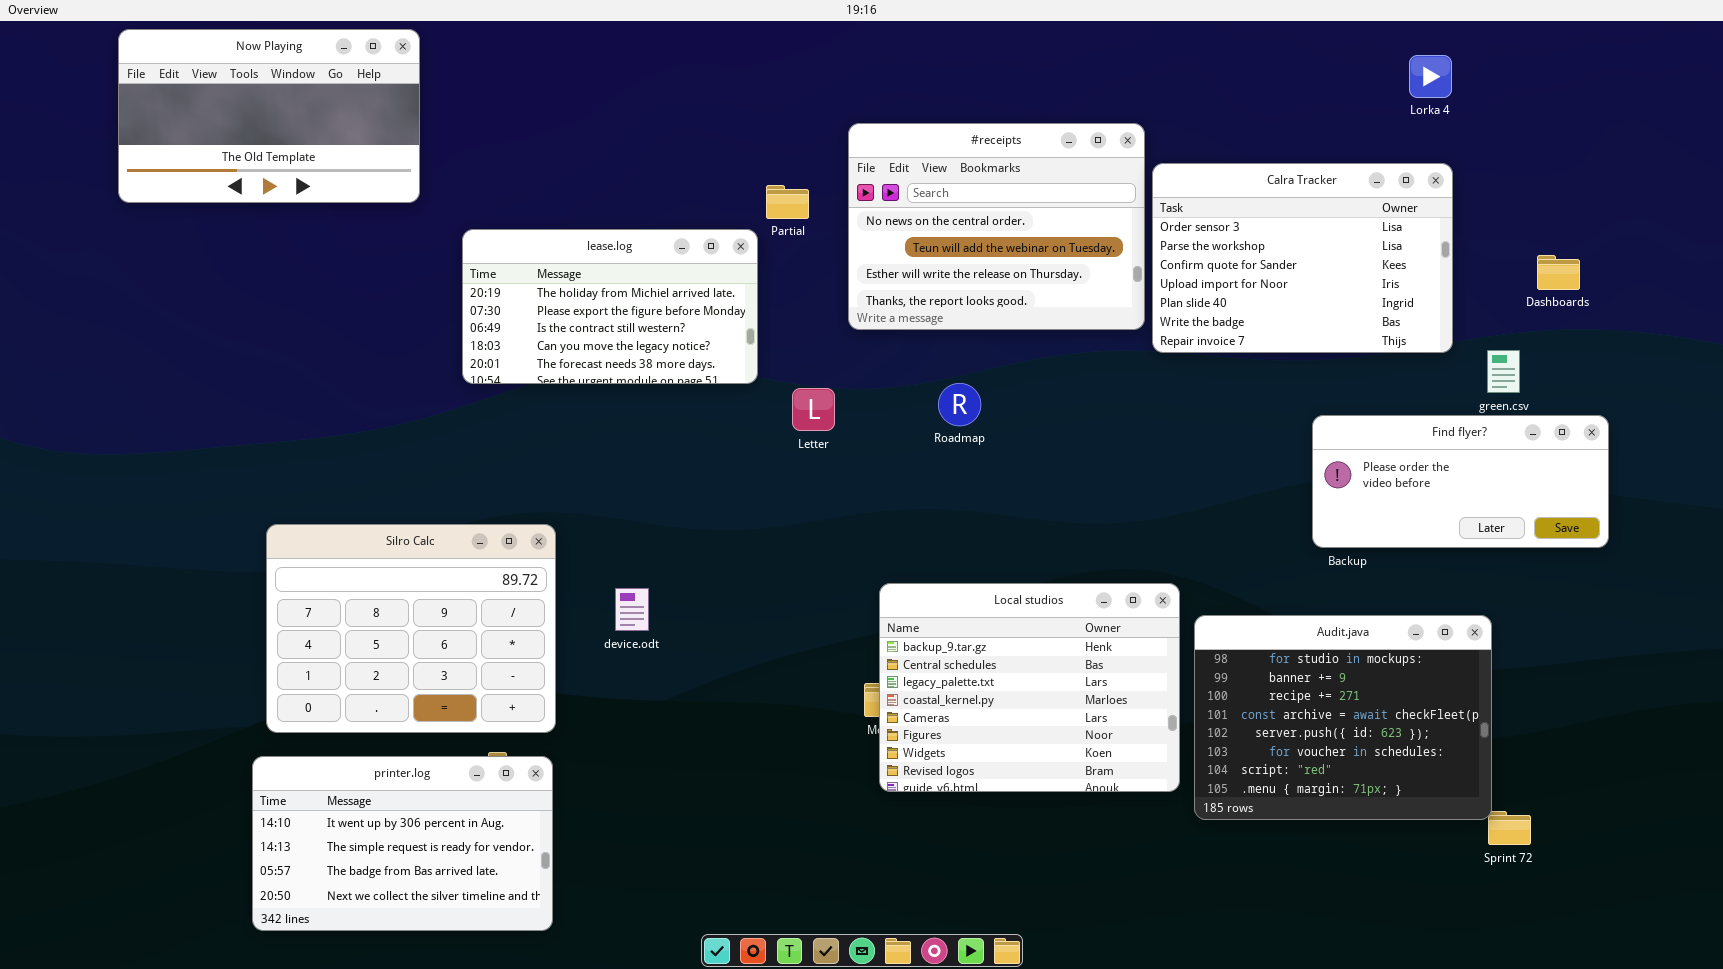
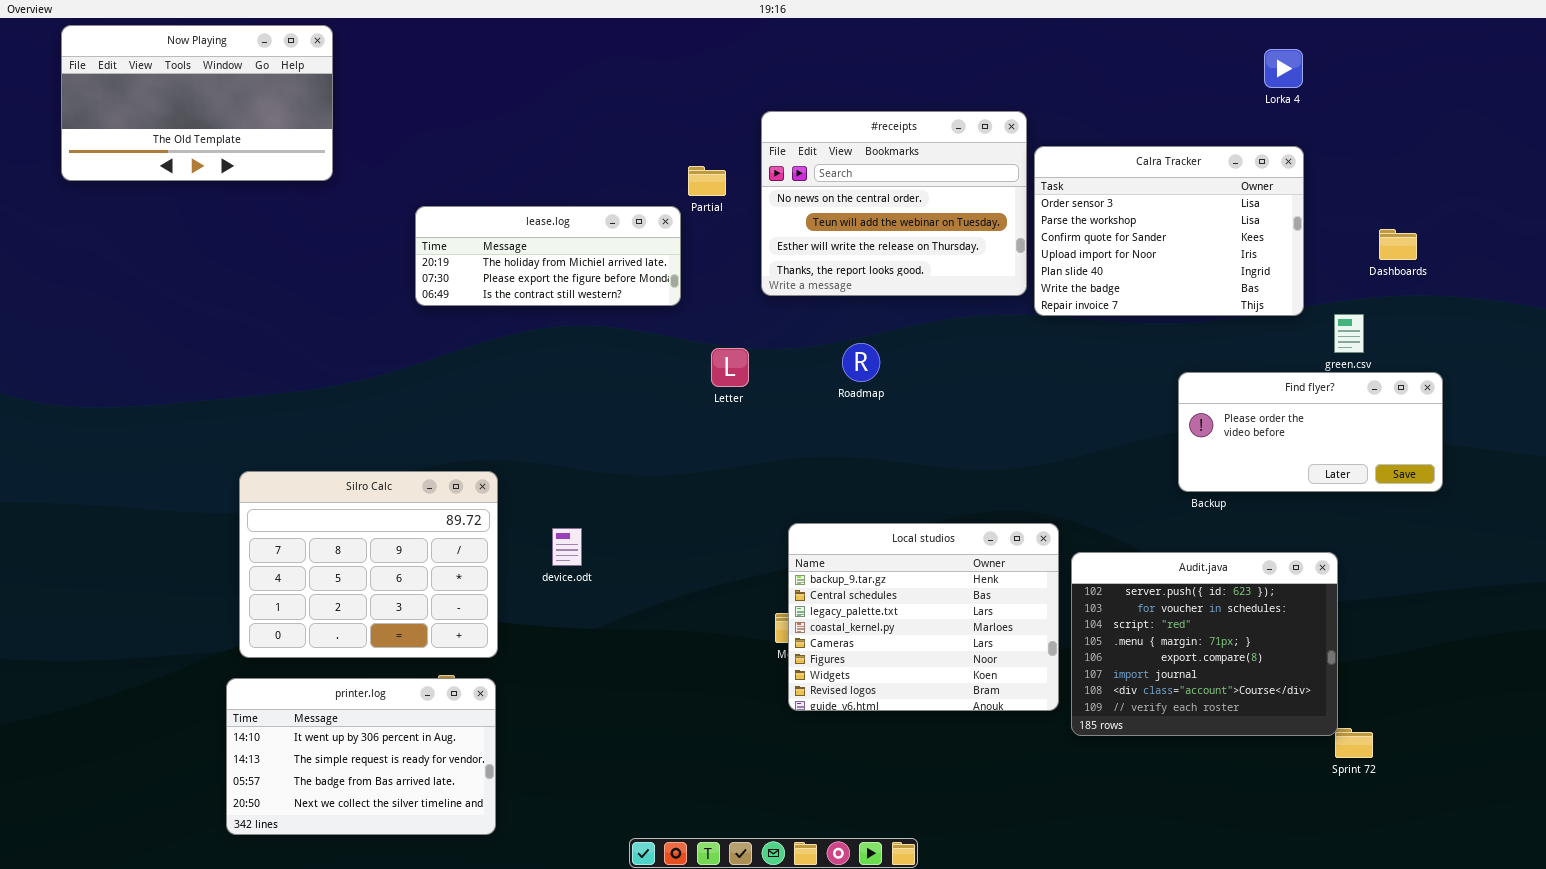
Now Playing: [118,29,420,203] -> [61,25,333,181], moved
lease.log: [462,229,758,384] -> [415,206,681,306], resized
Audit.java: [1194,615,1492,820] -> [1071,552,1338,736], scrolled down 4 rows

